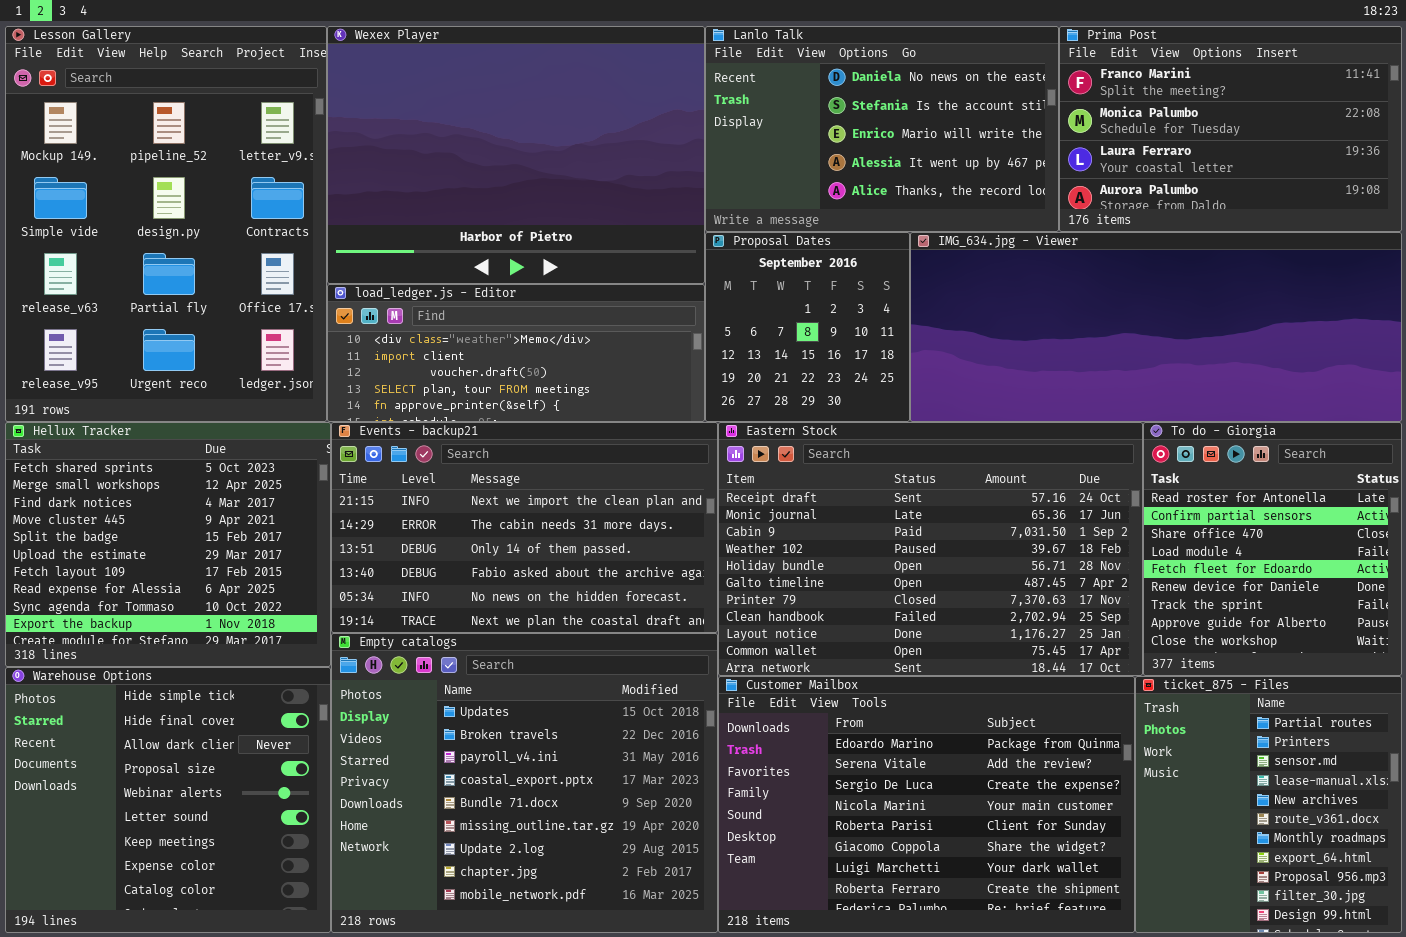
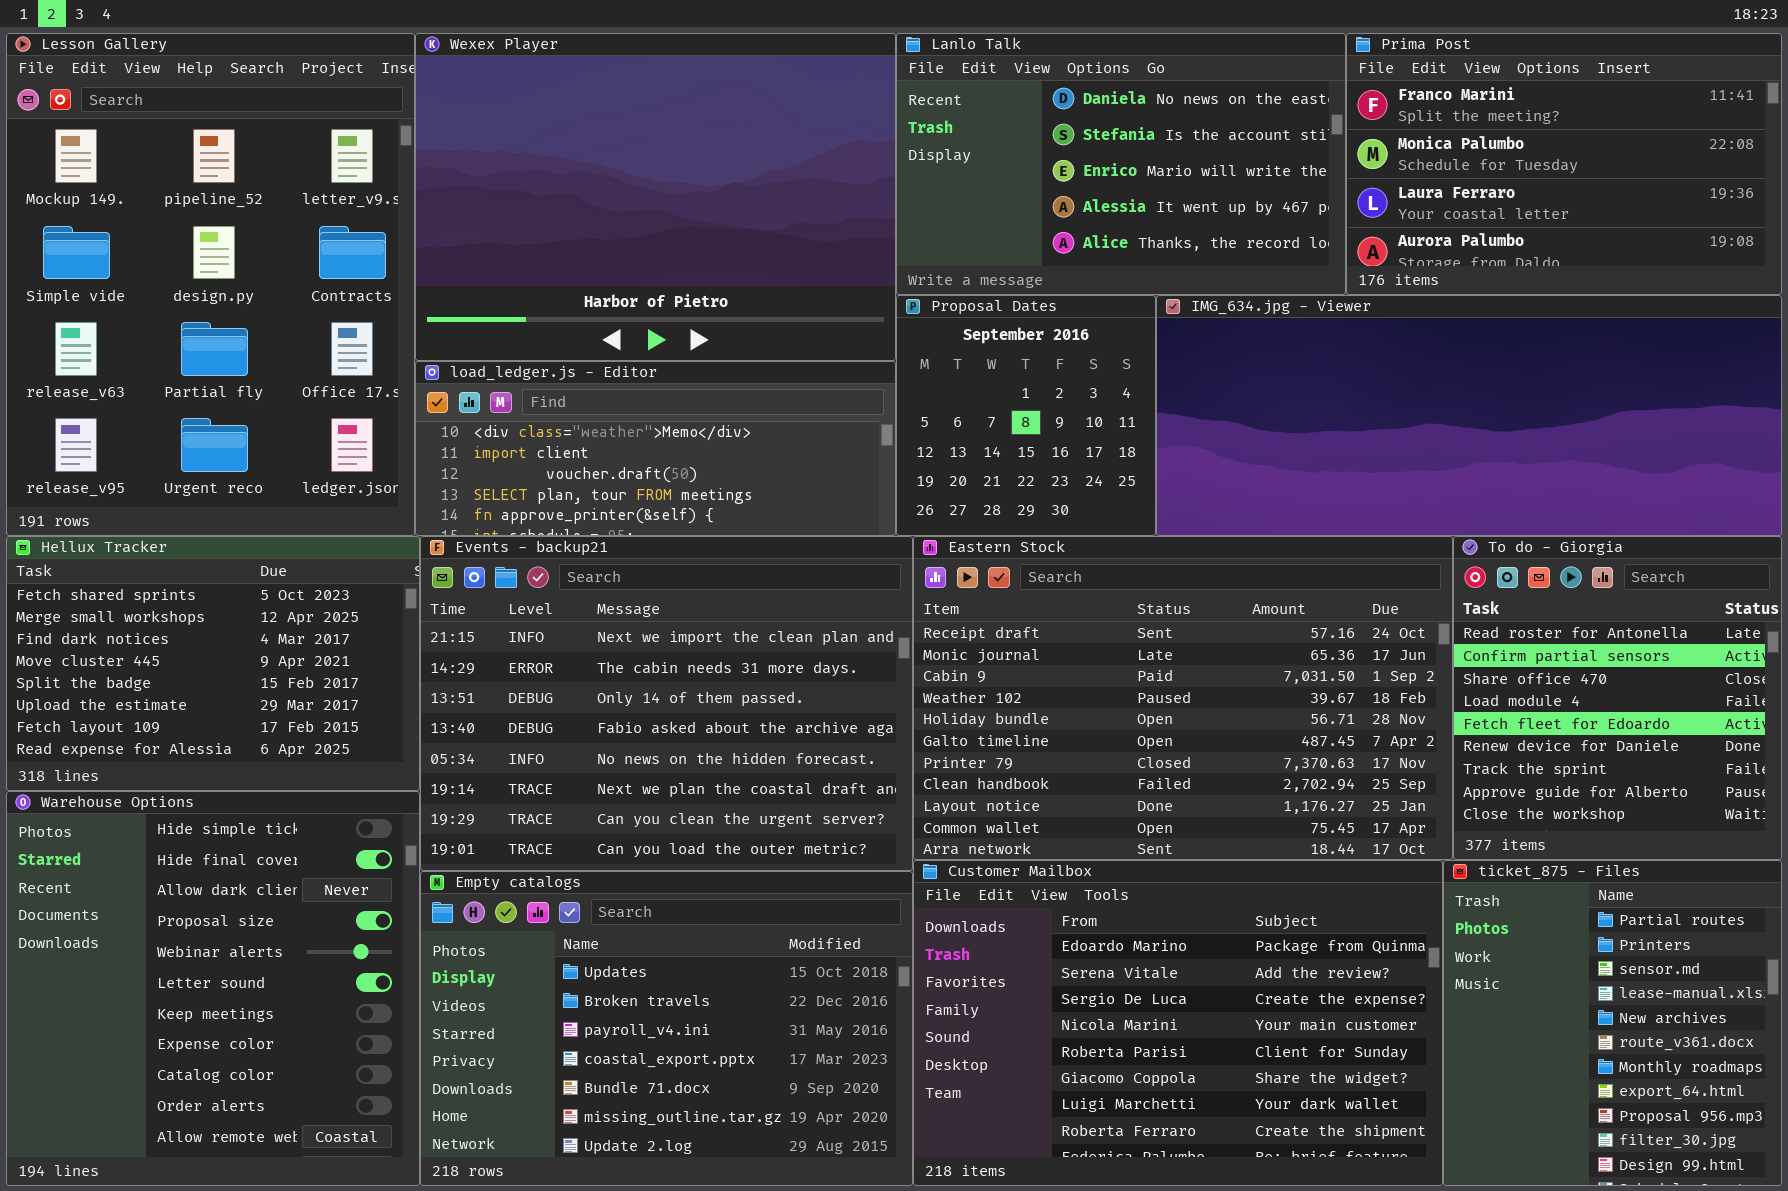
Hellux Tracker: [5,422,331,667] -> [6,536,420,791], resized
Events - backup21: [331,422,718,633] -> [420,536,913,871], resized
Empty catalogs: [331,633,718,933] -> [420,871,913,1186], resized
Warehouse Options: [5,667,331,933] -> [6,791,420,1186], resized

